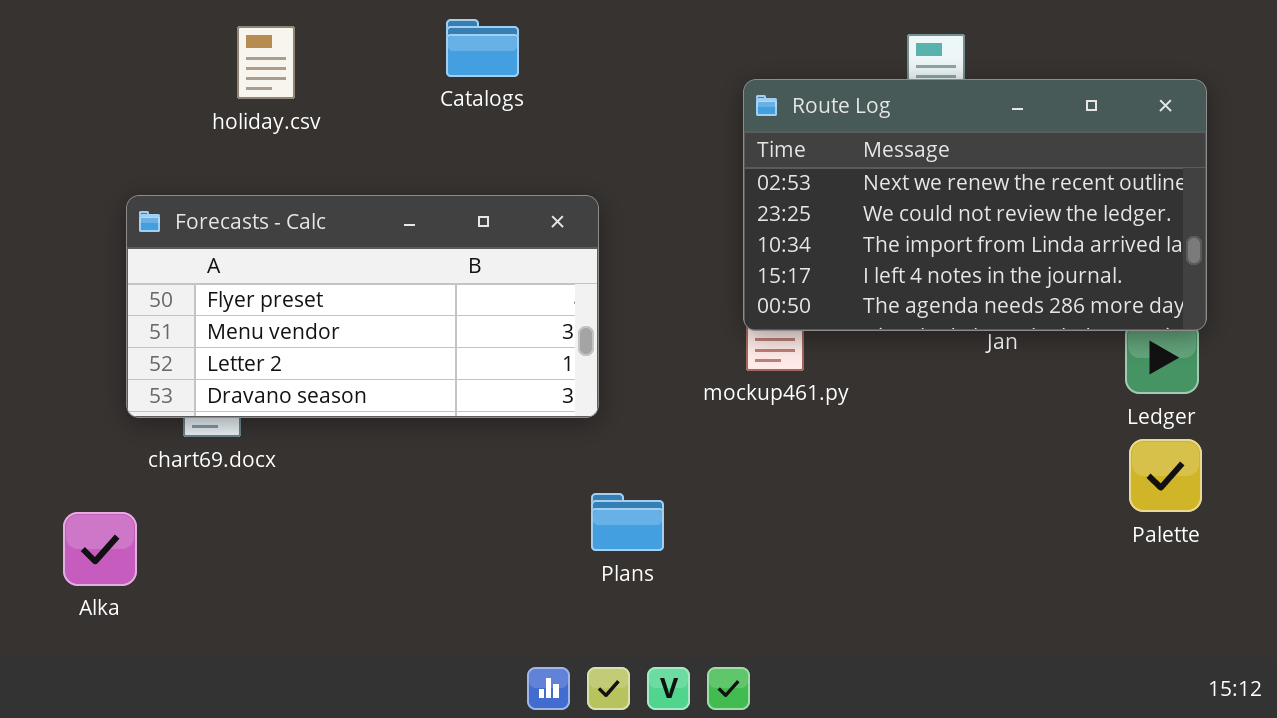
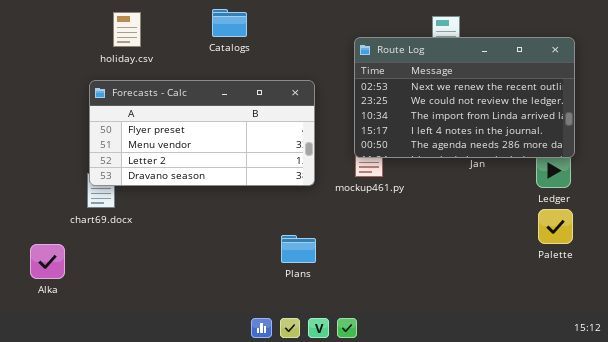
Forecasts - Calc: [126,195,599,418] -> [89,80,315,186], moved

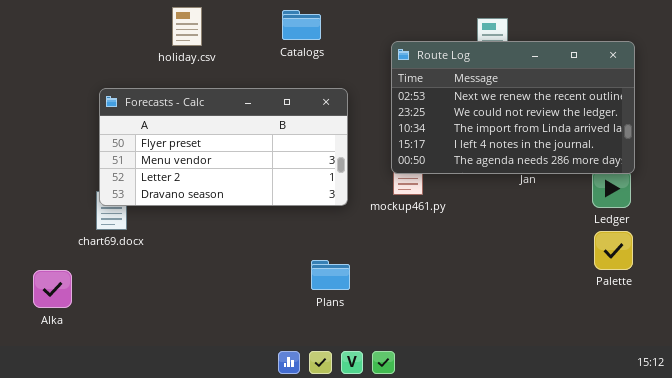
Catalogs: [212,9,247,37] -> [282,10,321,40], moved
holiday.csv: [113,12,141,47] -> [172,7,202,46], moved

